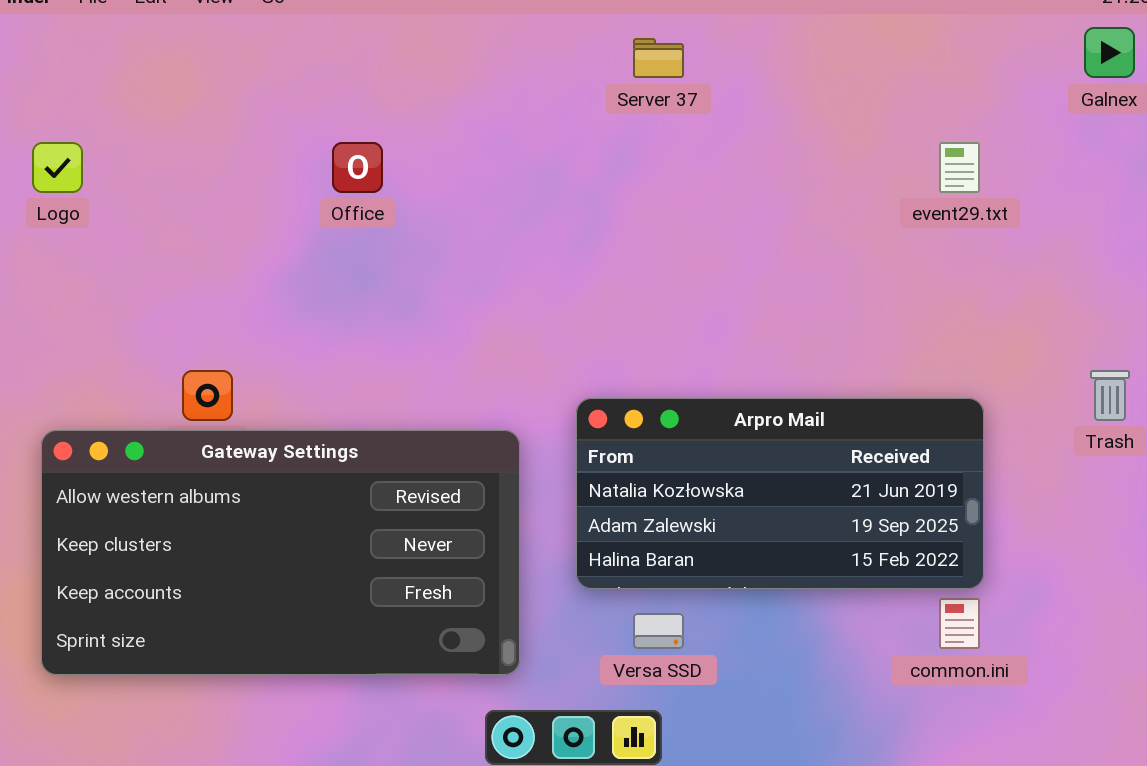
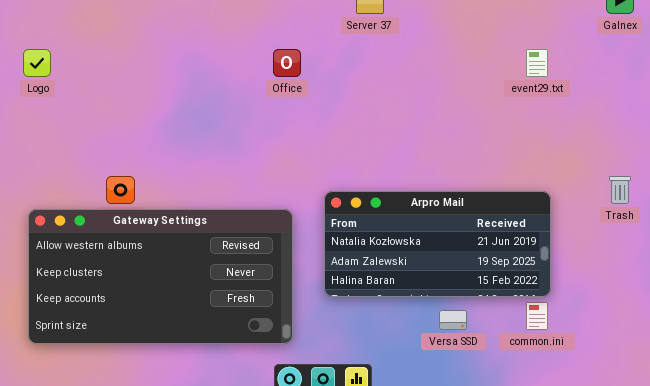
Office: [332,142,383,193] -> [273,49,301,77], moved
Versa SSD: [633,613,684,649] -> [439,310,467,330], moved

